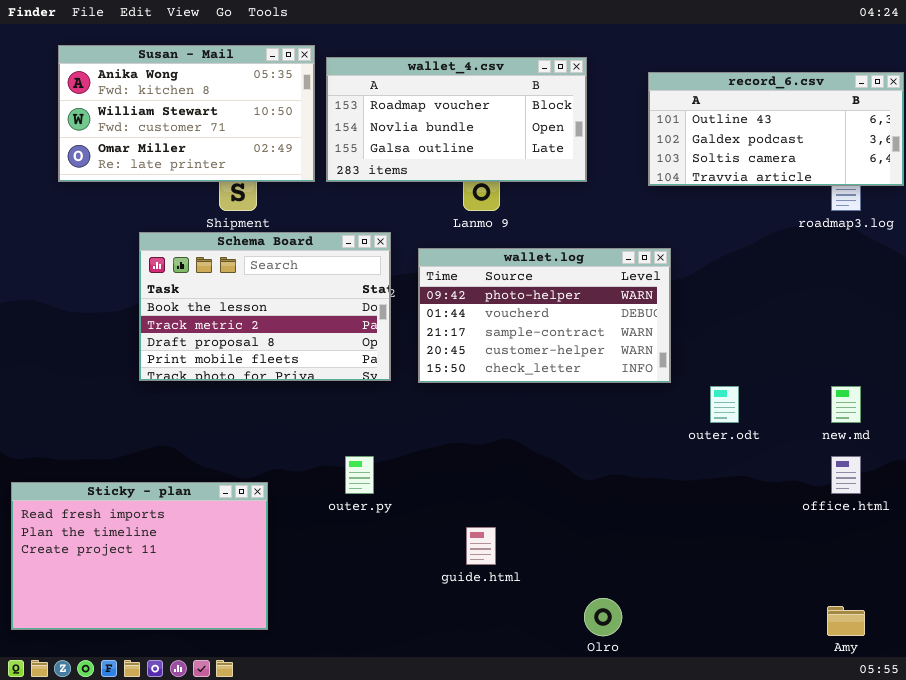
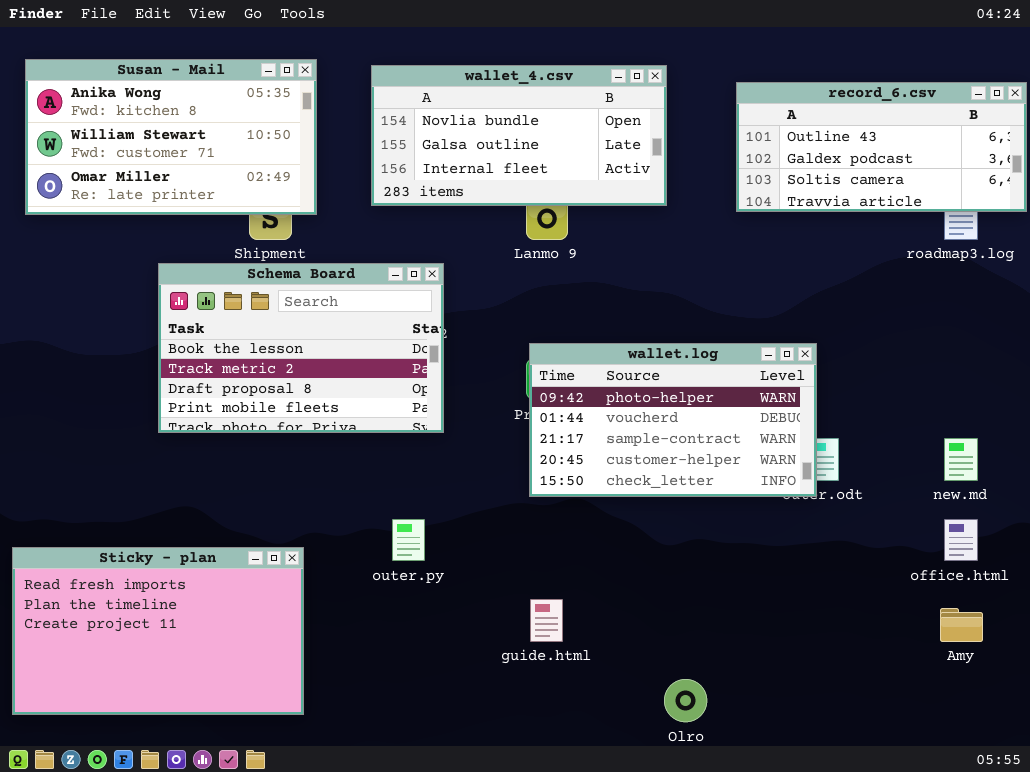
Susan - Mail: [58,45,315,182] -> [25,59,317,215], moved
wallet_4.csv: [326,57,587,182] -> [371,65,667,206], scrolled down 1 row
wallet.log: [418,248,671,383] -> [529,343,817,497], moved
Amy: [827,606,865,636] -> [940,608,983,642], moved

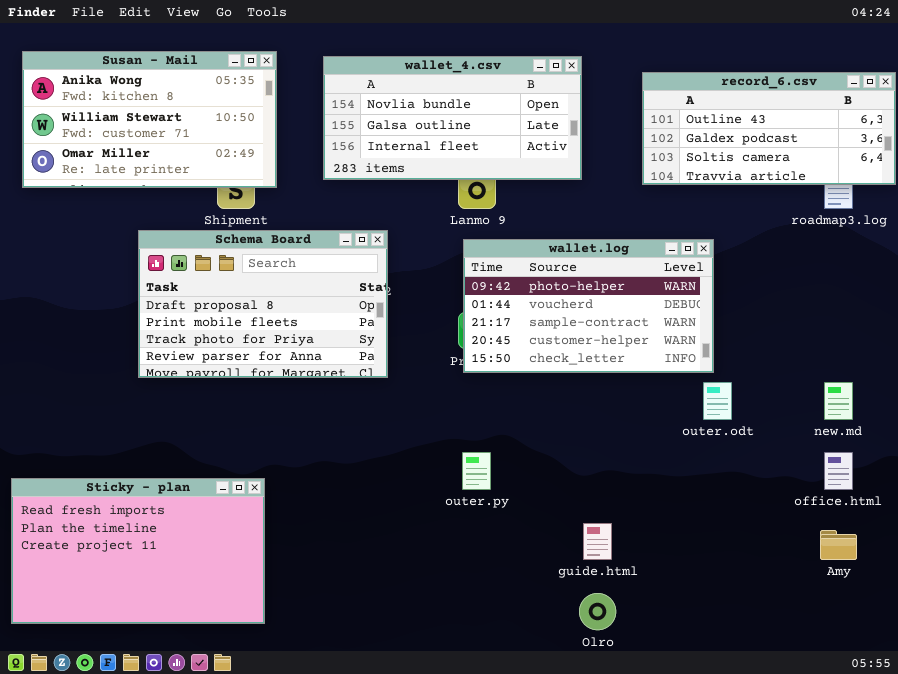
Schema Board: [158,263,444,433] -> [138,230,388,378], scrolled down 2 rows
wallet.log: [529,343,817,497] -> [463,239,714,373], moved
outer.py: [392,519,425,561] -> [462,452,491,490], moved
guide.html: [530,599,563,642] -> [583,523,612,560], moved

